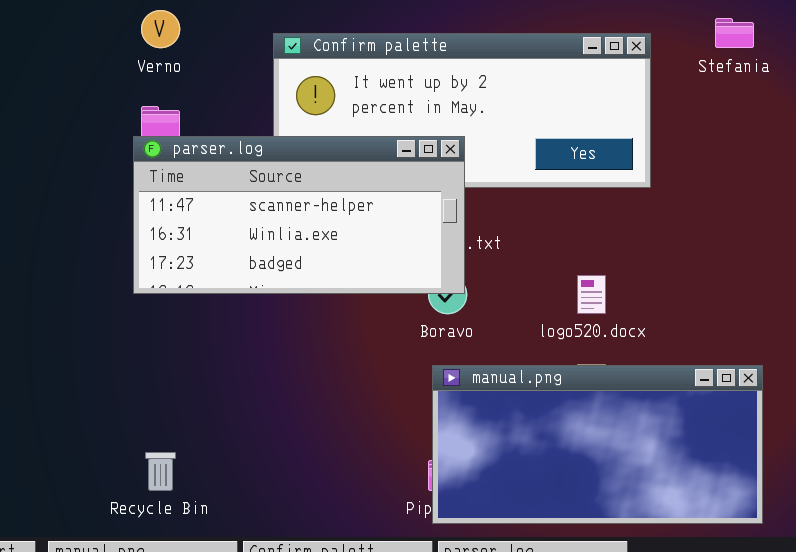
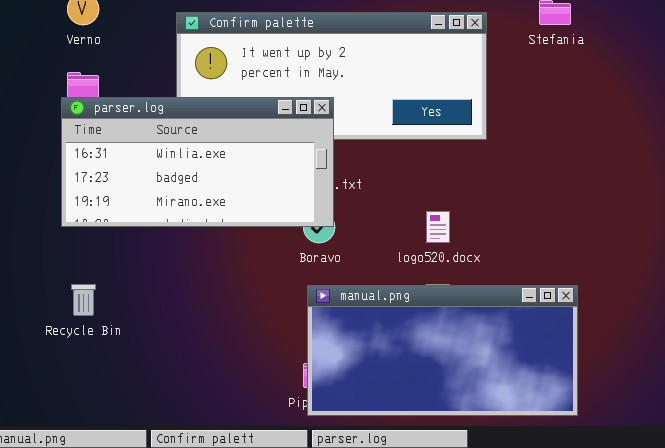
parser.log: [133,136,465,294] -> [61,97,334,227], scrolled down 1 row
Recycle Bin: [145,452,176,491] -> [71,284,96,316], moved

